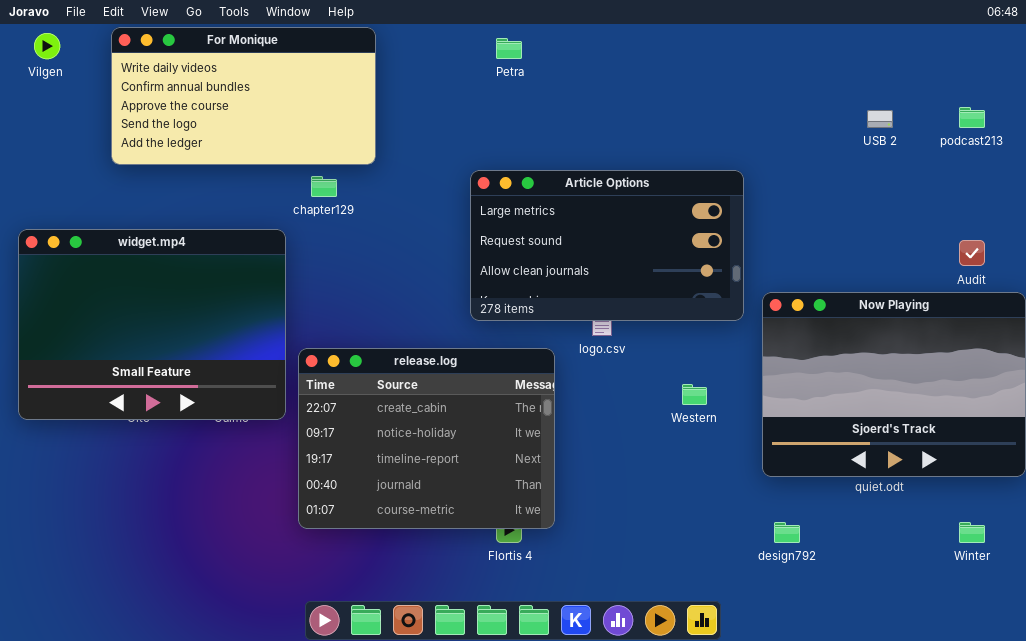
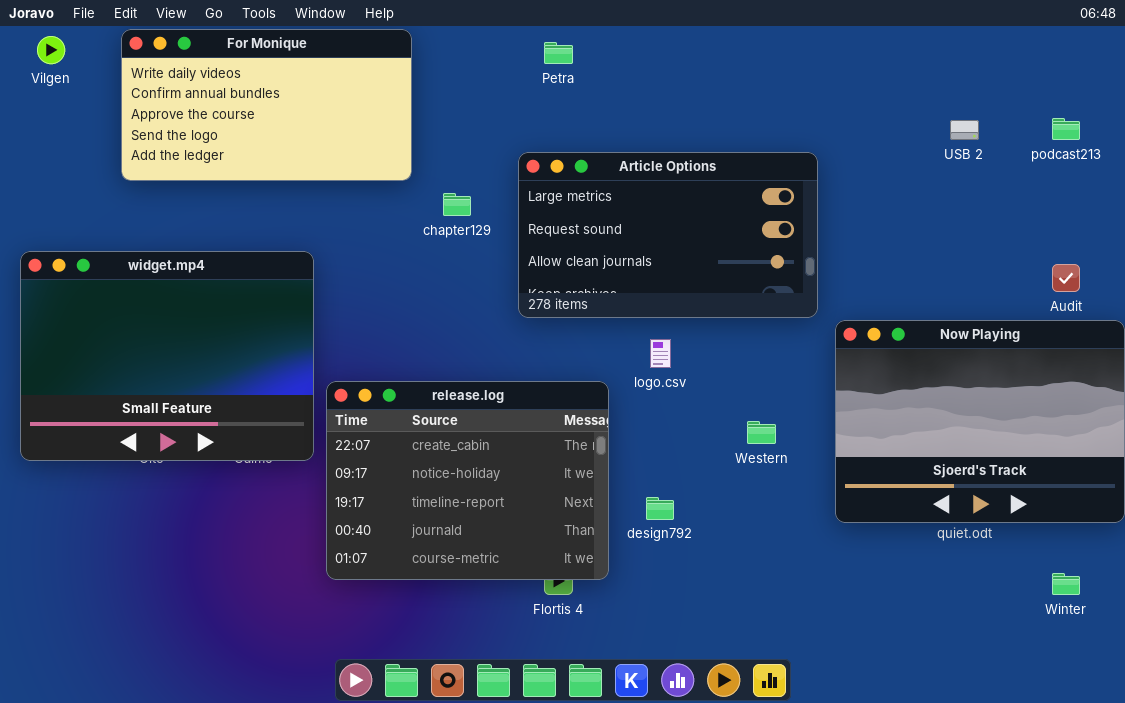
Article Options: [470,170,744,321] -> [518,152,818,318], moved
chapter129: [311,176,337,197] -> [443,193,471,216], moved
design792: [774,522,800,543] -> [646,497,674,520], moved

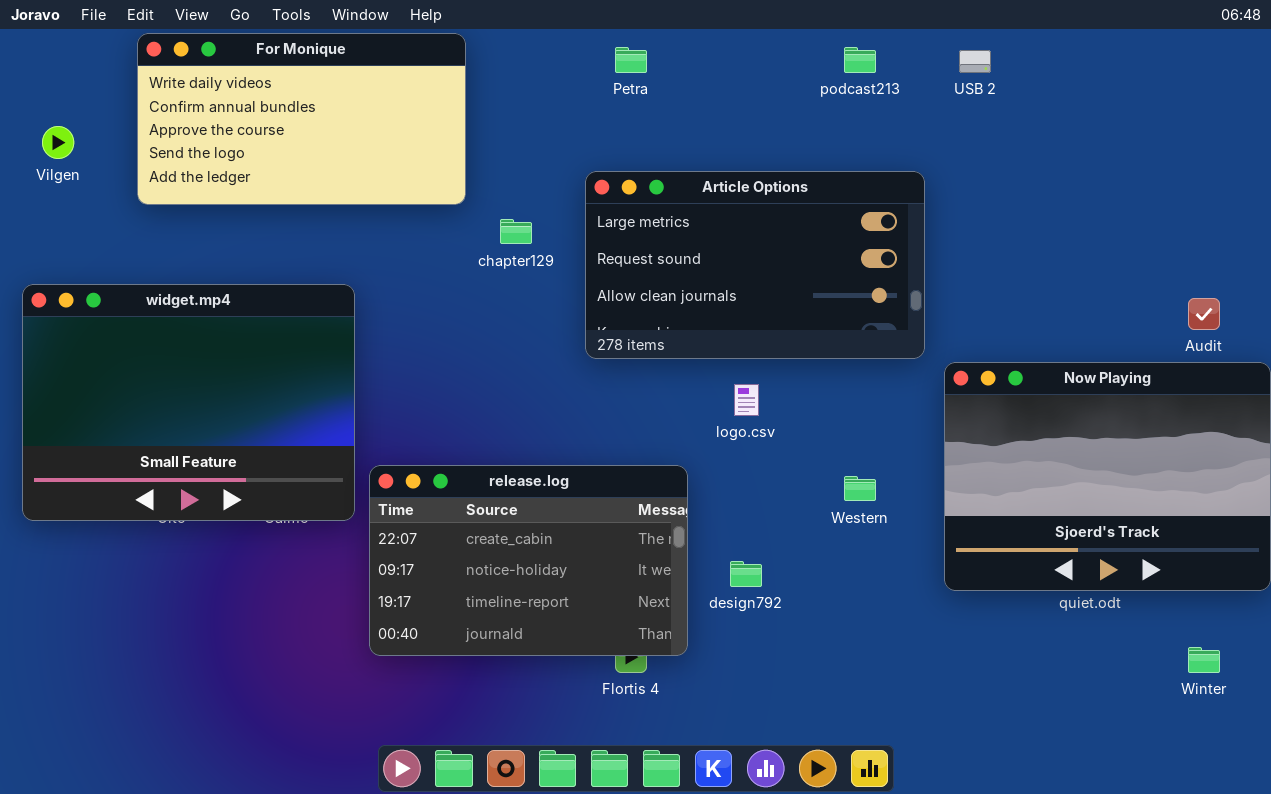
Vilgen: [37,36,65,64] -> [42,126,74,159], moved
podcast213: [1052,118,1080,140] -> [844,47,876,73], moved
USB 2: [950,120,979,140] -> [959,50,991,73], moved
release.log: [326,381,609,580] -> [369,465,688,656], resized

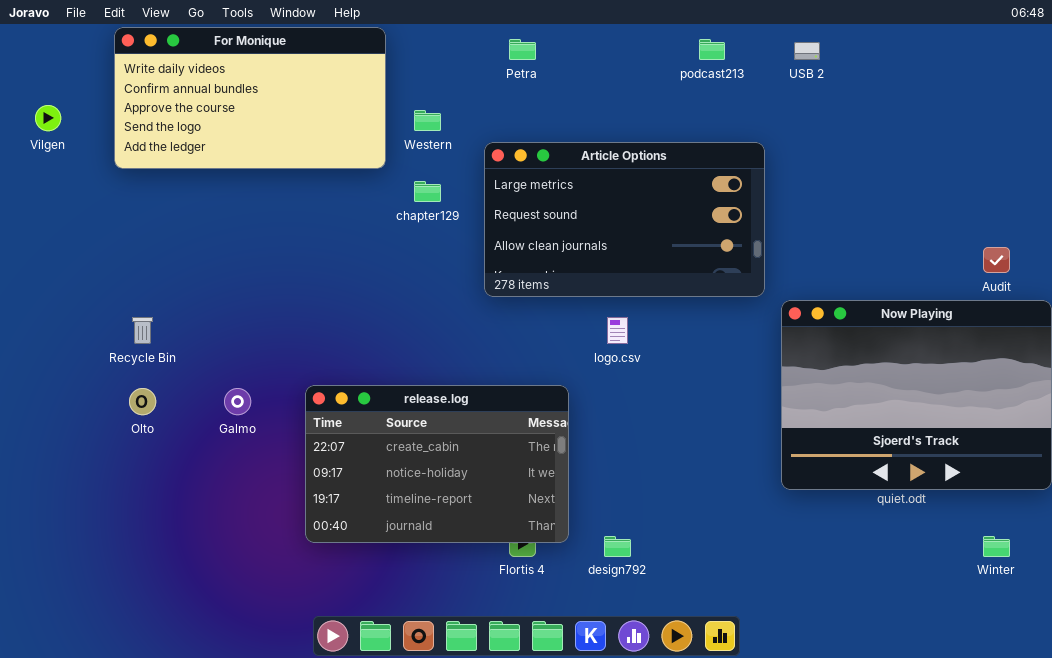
widget.mp4: [22,284,355,521] -> none, closed
Western: [844,476,876,501] -> [414,110,441,131], moved
design792: [730,561,762,587] -> [604,536,631,557], moved

